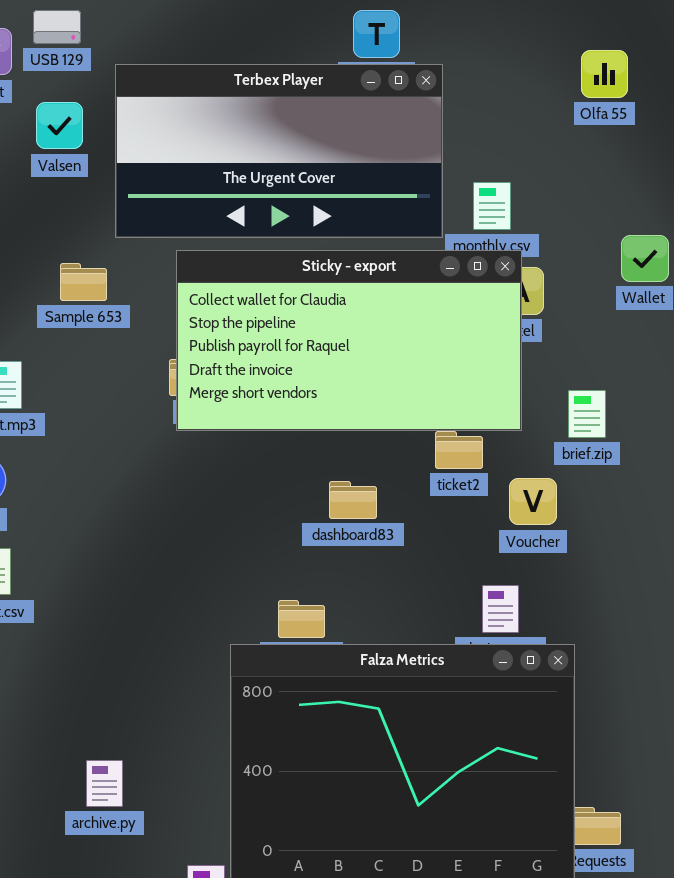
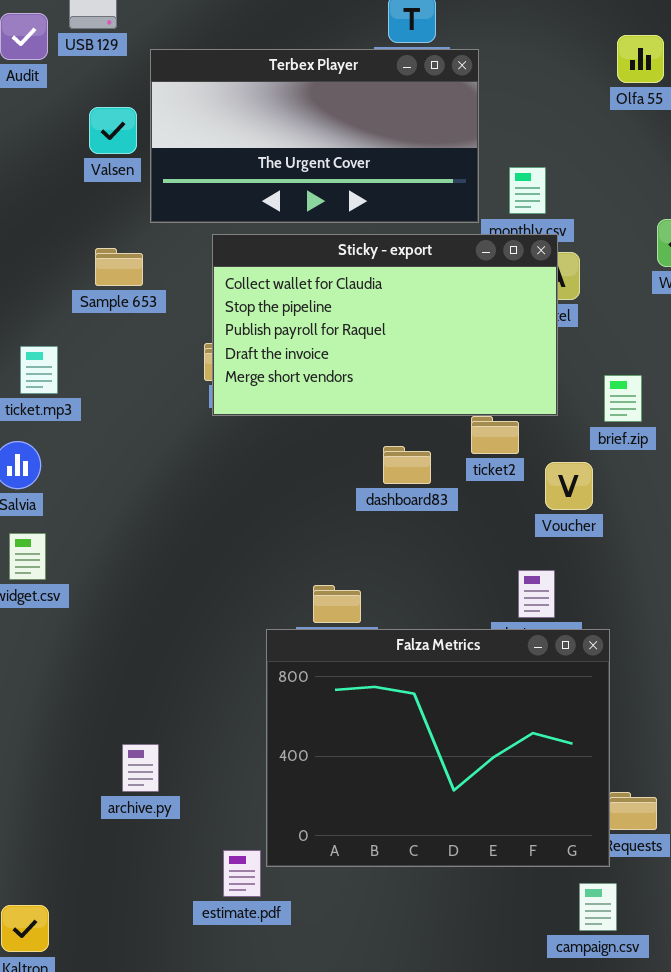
Valsen: [36,102,83,149] -> [89,107,137,154], moved
dashboard83: [329,481,377,519] -> [383,446,431,484], moved

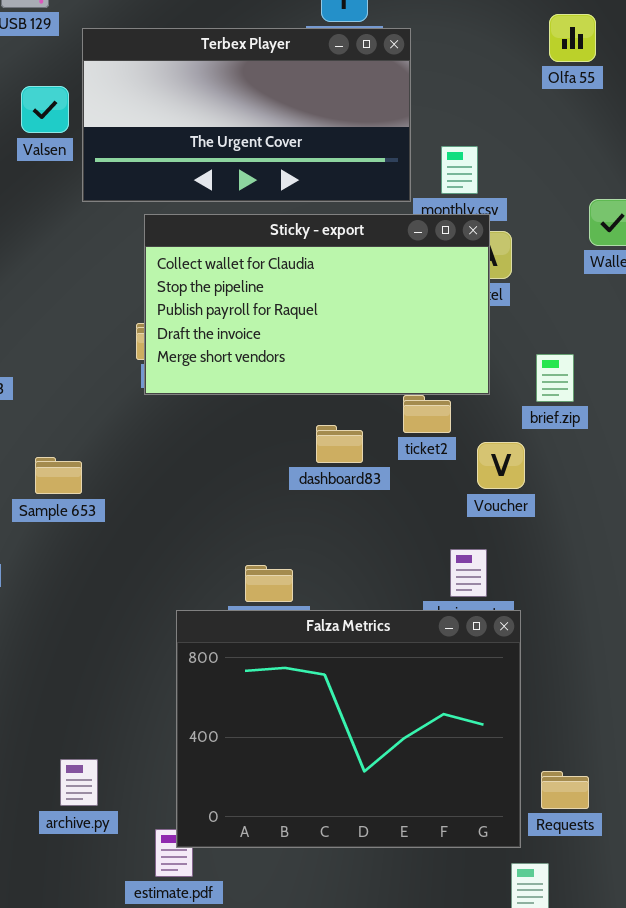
Sample 653: [95,248,143,286] -> [35,457,82,494], moved
Falza Metrics: [266,629,610,867] -> [176,610,521,848], moved
archive.py: [122,744,159,792] -> [60,759,98,806], moved

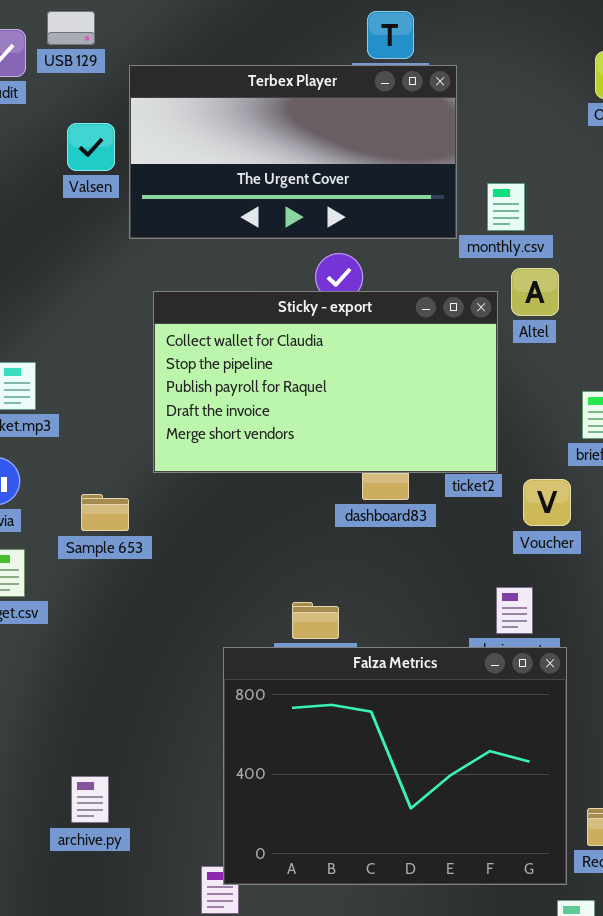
Sticky - export: [144,214,490,395] -> [153,291,498,473], moved
archive.py: [60,759,98,806] -> [71,776,109,823], moved

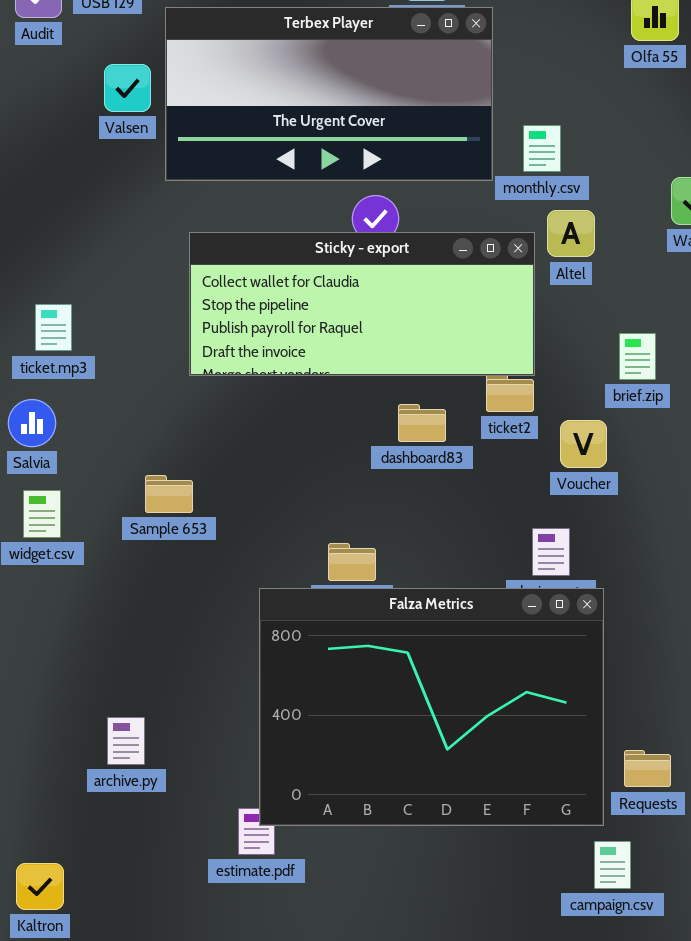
Sticky - export: [153,291,498,473] -> [189,232,535,376], resized
Sample 653: [81,494,129,531] -> [145,475,193,513], moved

